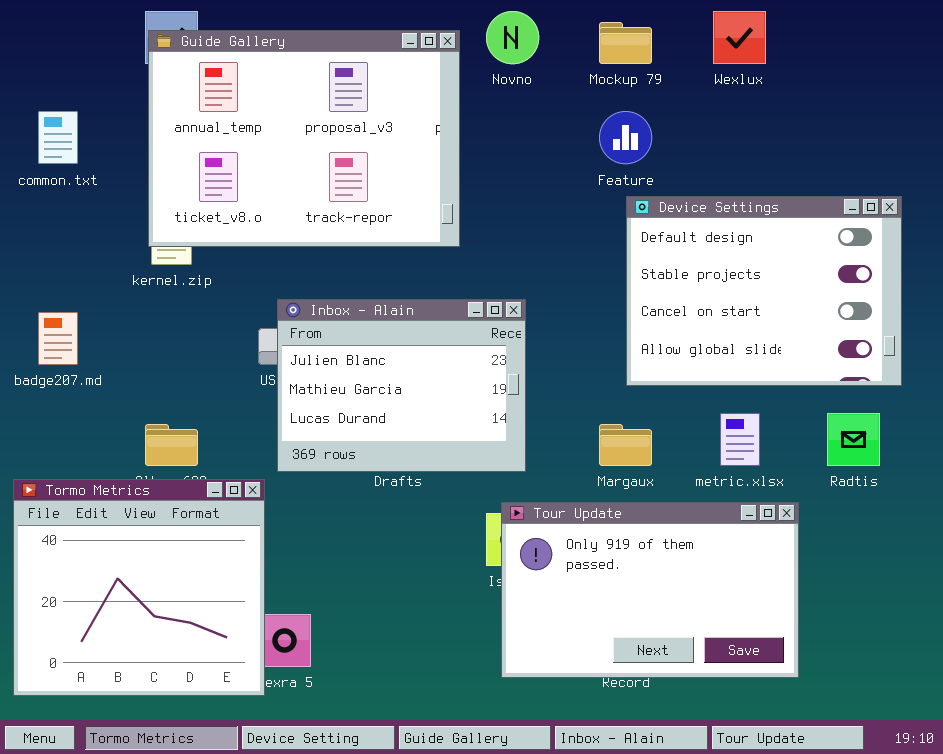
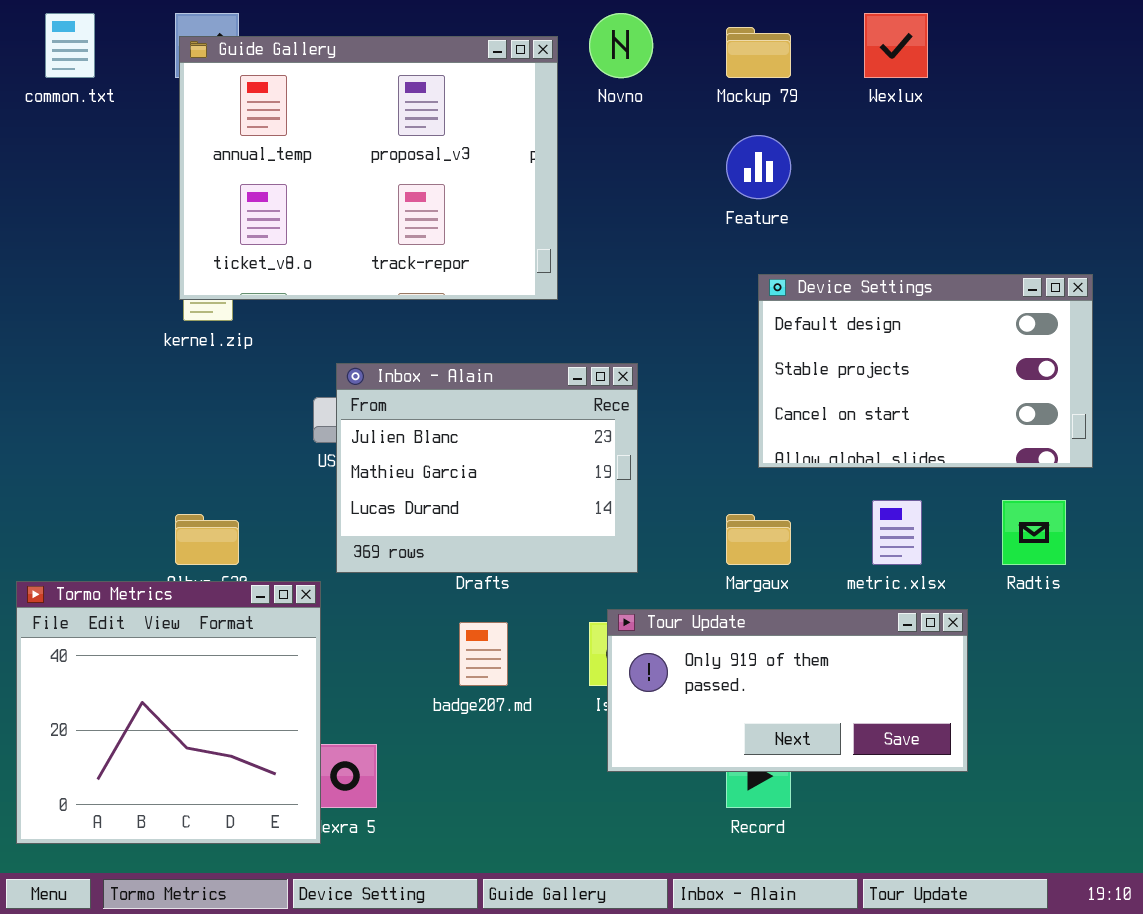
common.txt: [38,111,78,164] -> [45,13,95,78], moved
Device Settings: [626,196,902,386] -> [758,274,1093,468], resized
badge207.md: [38,312,78,365] -> [459,622,508,686], moved
Tour Update: [501,502,799,678] -> [607,609,968,772], resized

